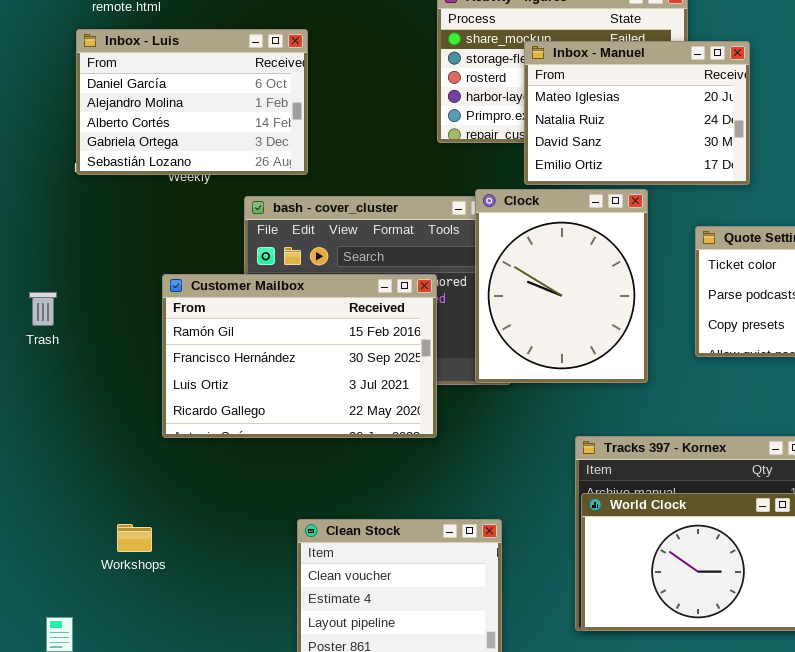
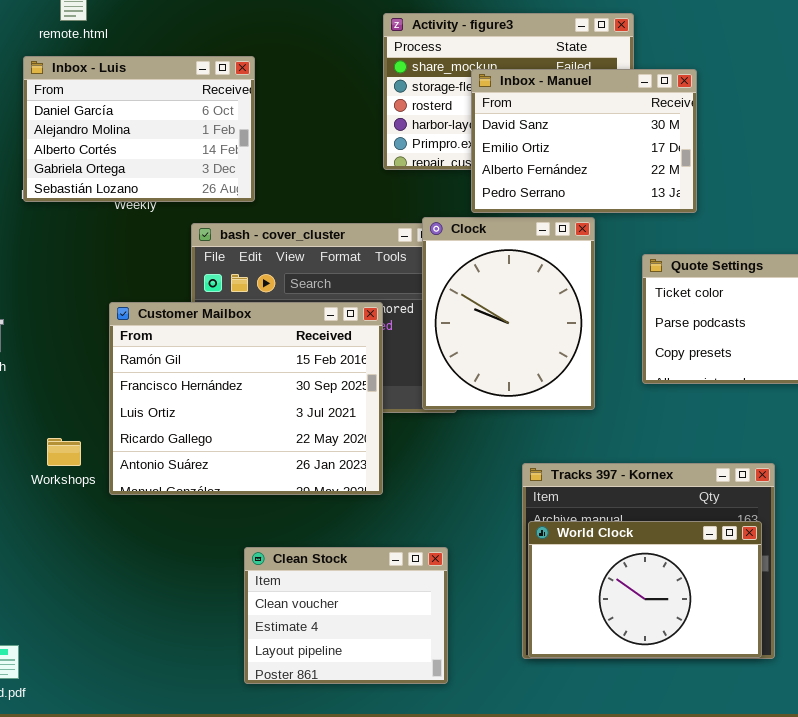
Inbox - Manuel: [524,41,750,185] -> [471,69,697,213], scrolled down 2 rows
Customer Mailbox: [162,274,437,438] -> [109,302,383,495], resized
Workshops: [117,524,152,552] -> [47,438,81,466], moved

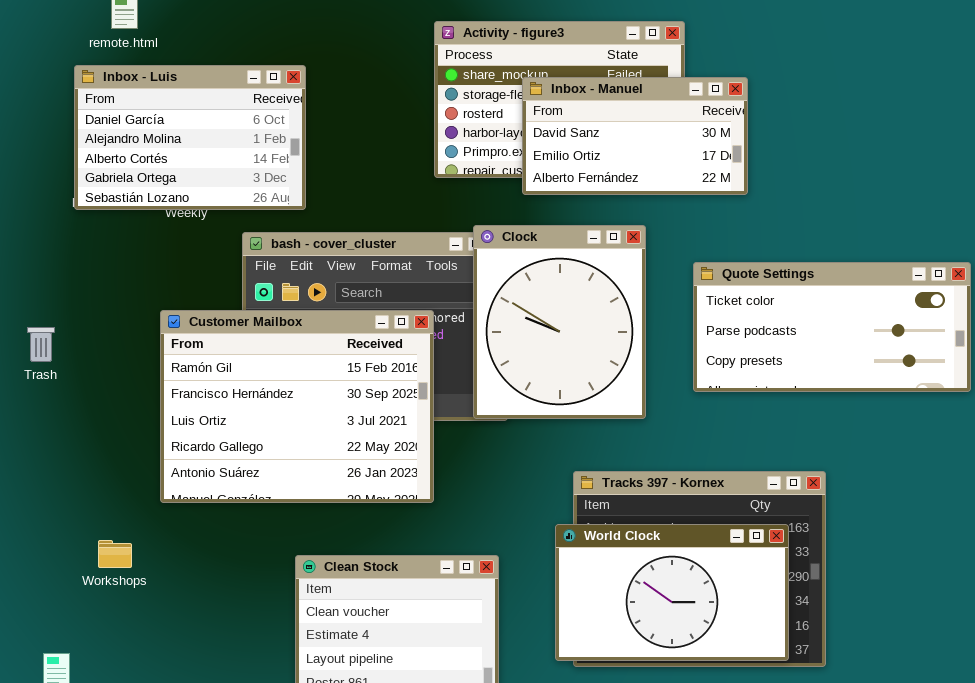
Inbox - Manuel: [471,69,697,213] -> [522,77,748,195], resized
Workshops: [47,438,81,466] -> [98,540,132,568], moved
World Clock: [528,521,762,658] -> [555,524,789,661], moved

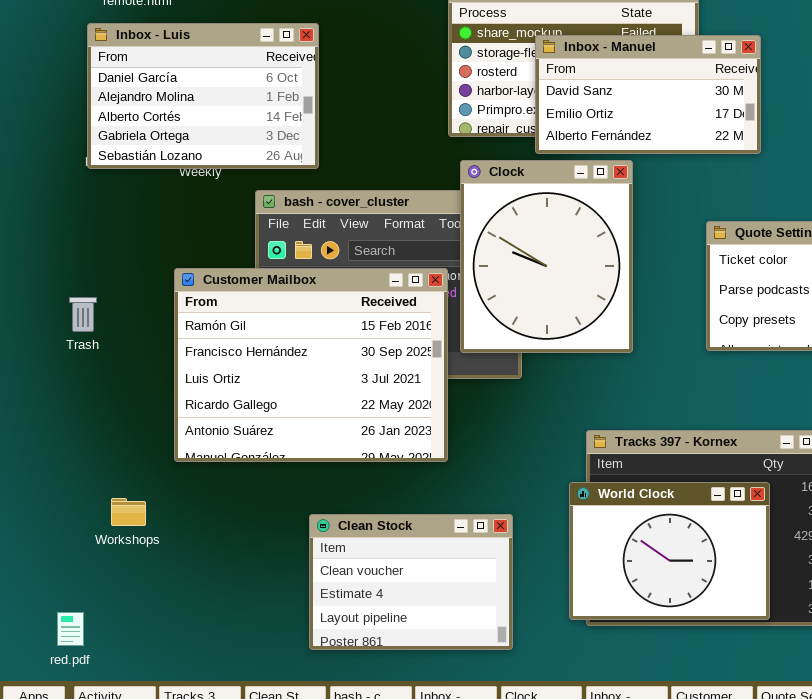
Clock: [473,225,646,419] -> [460,160,633,353], moved
Trash: [27,327,55,362] -> [69,297,97,332], moved
World Clock: [555,524,789,661] -> [569,482,770,620], resized

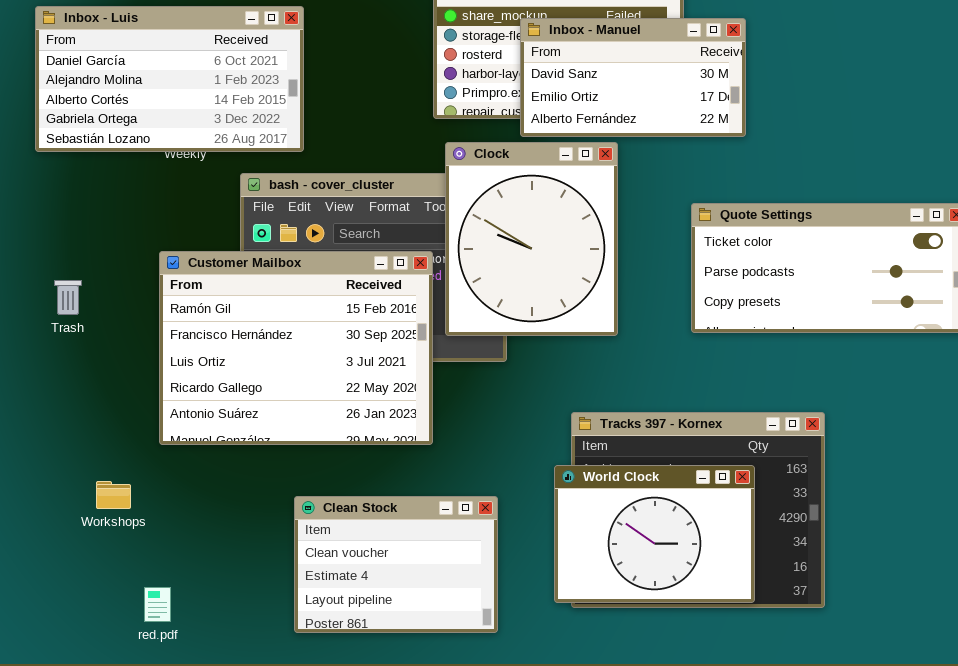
Inbox - Luis: [87,23,319,169] -> [35,6,304,152], resized
red.pdf: [57,612,84,646] -> [144,587,171,622], moved

